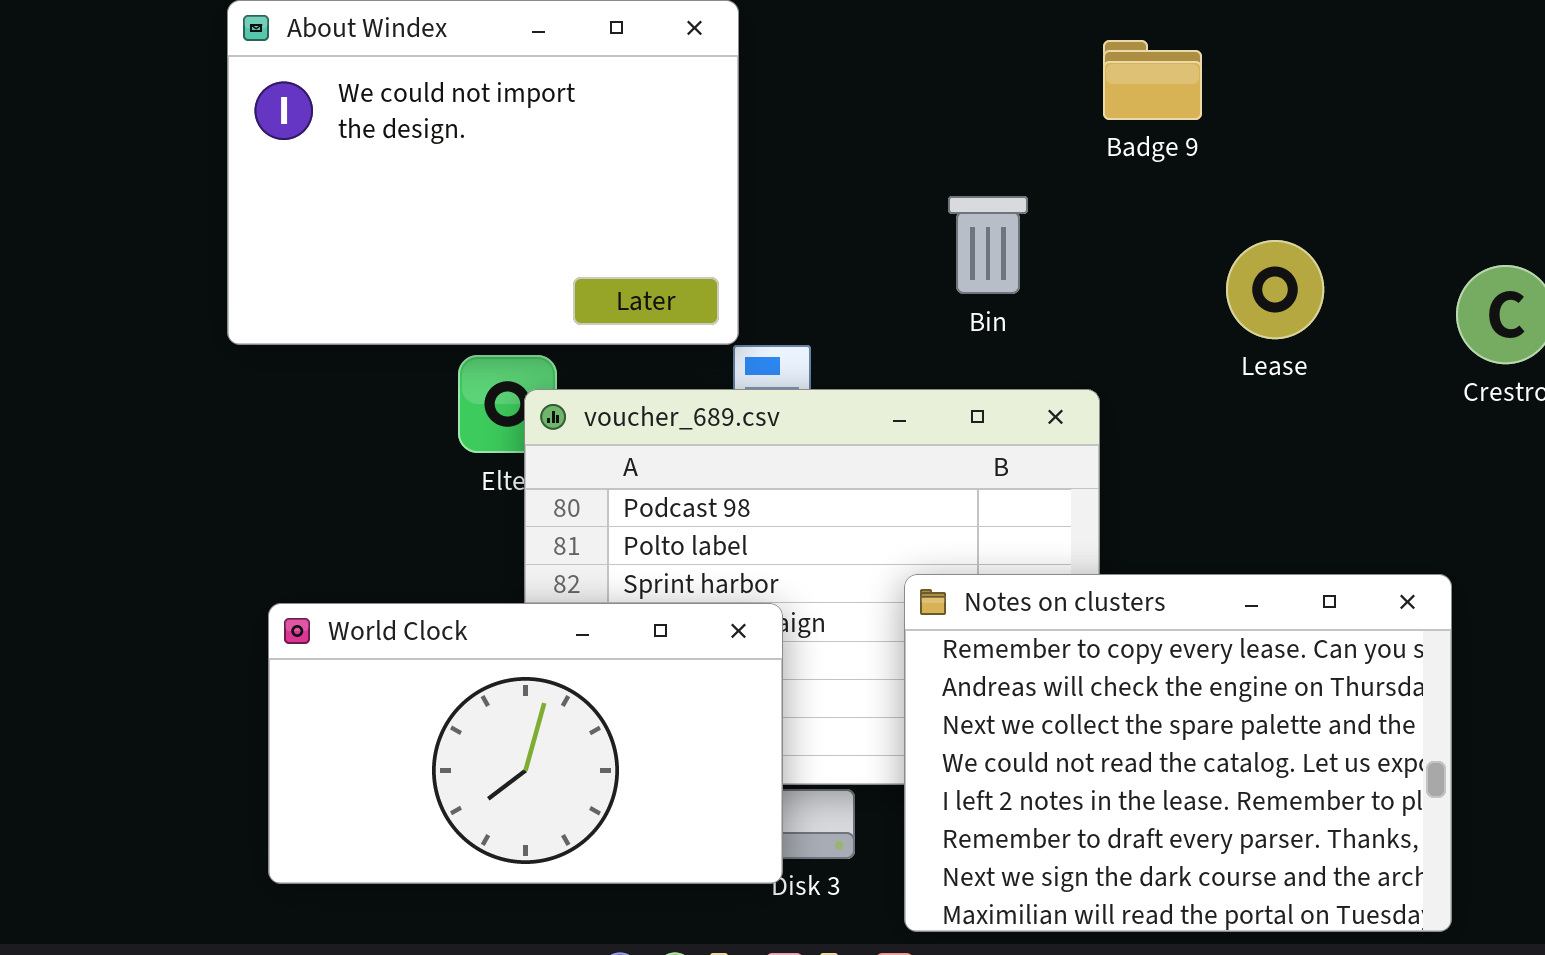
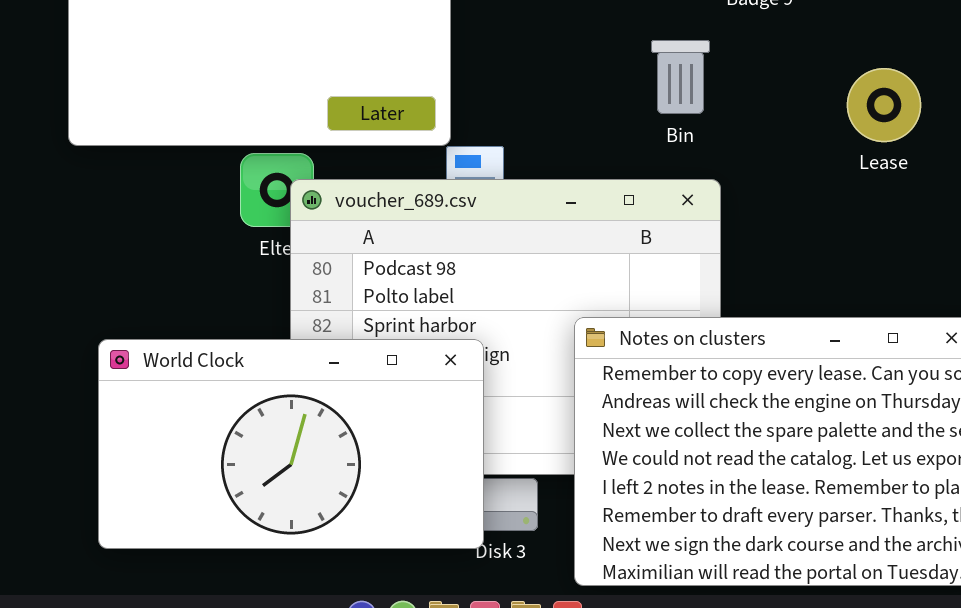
Bin: [948,196,1028,294] -> [651,40,710,114], moved
Lease: [1226,240,1324,339] -> [847,68,921,142], moved

